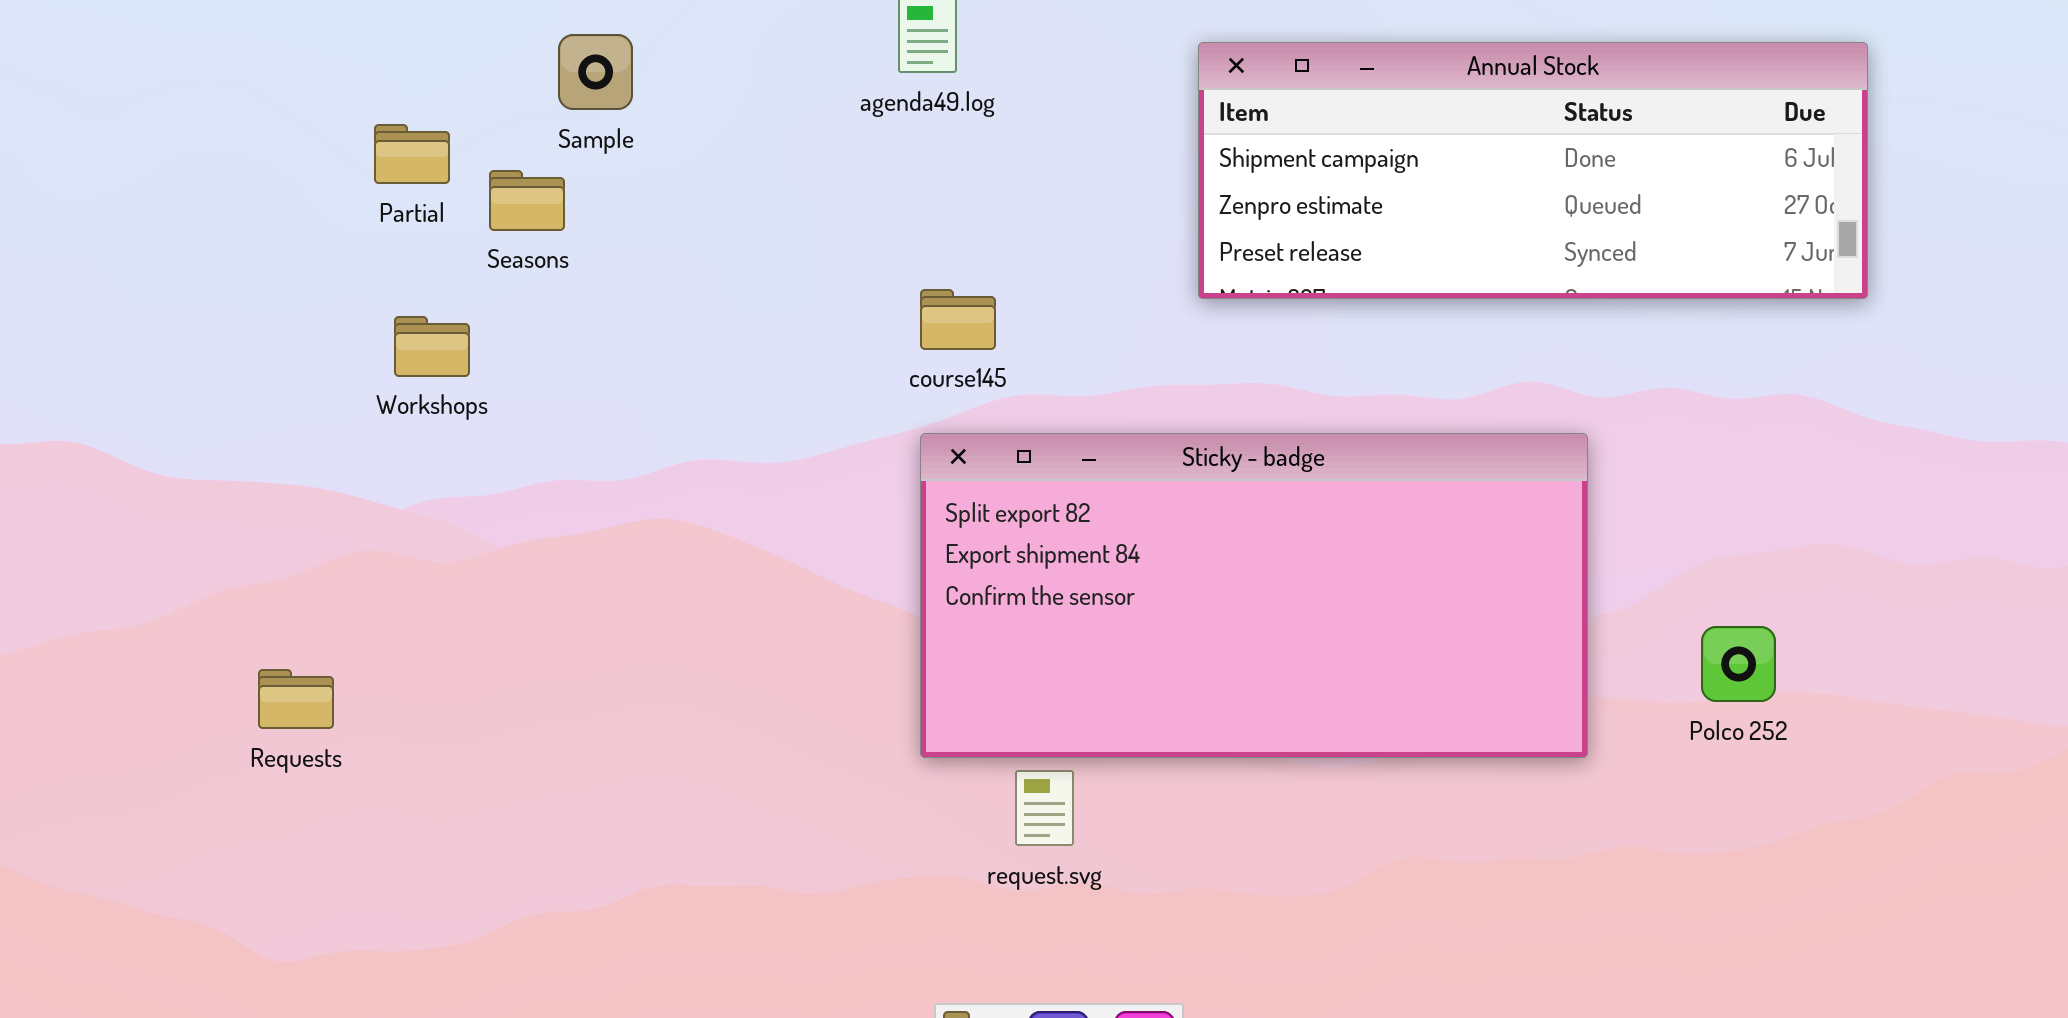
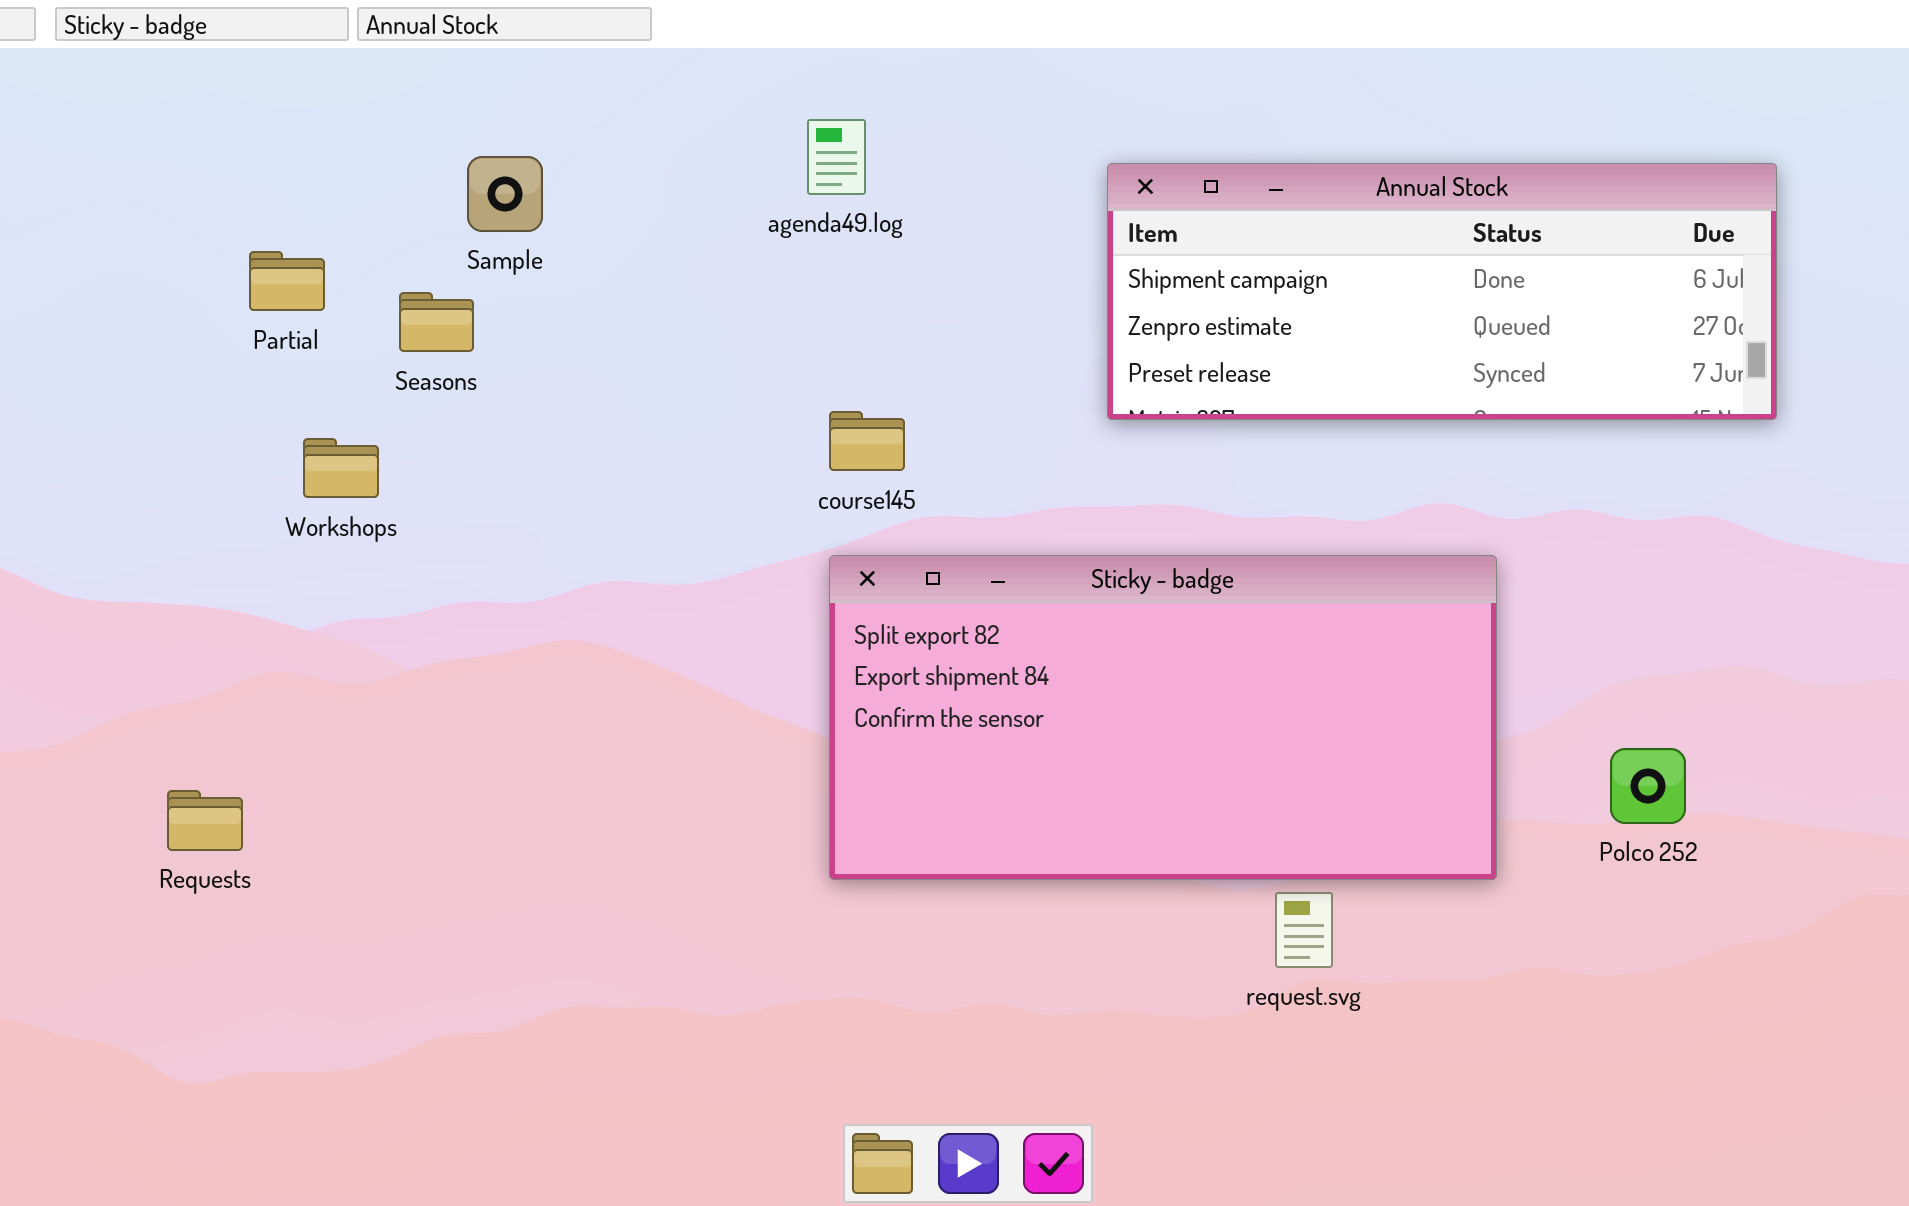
Partial: [374,124,450,184] -> [249,251,325,311], moved
request.svg: [1015,770,1074,846] -> [1275,892,1333,968], moved

